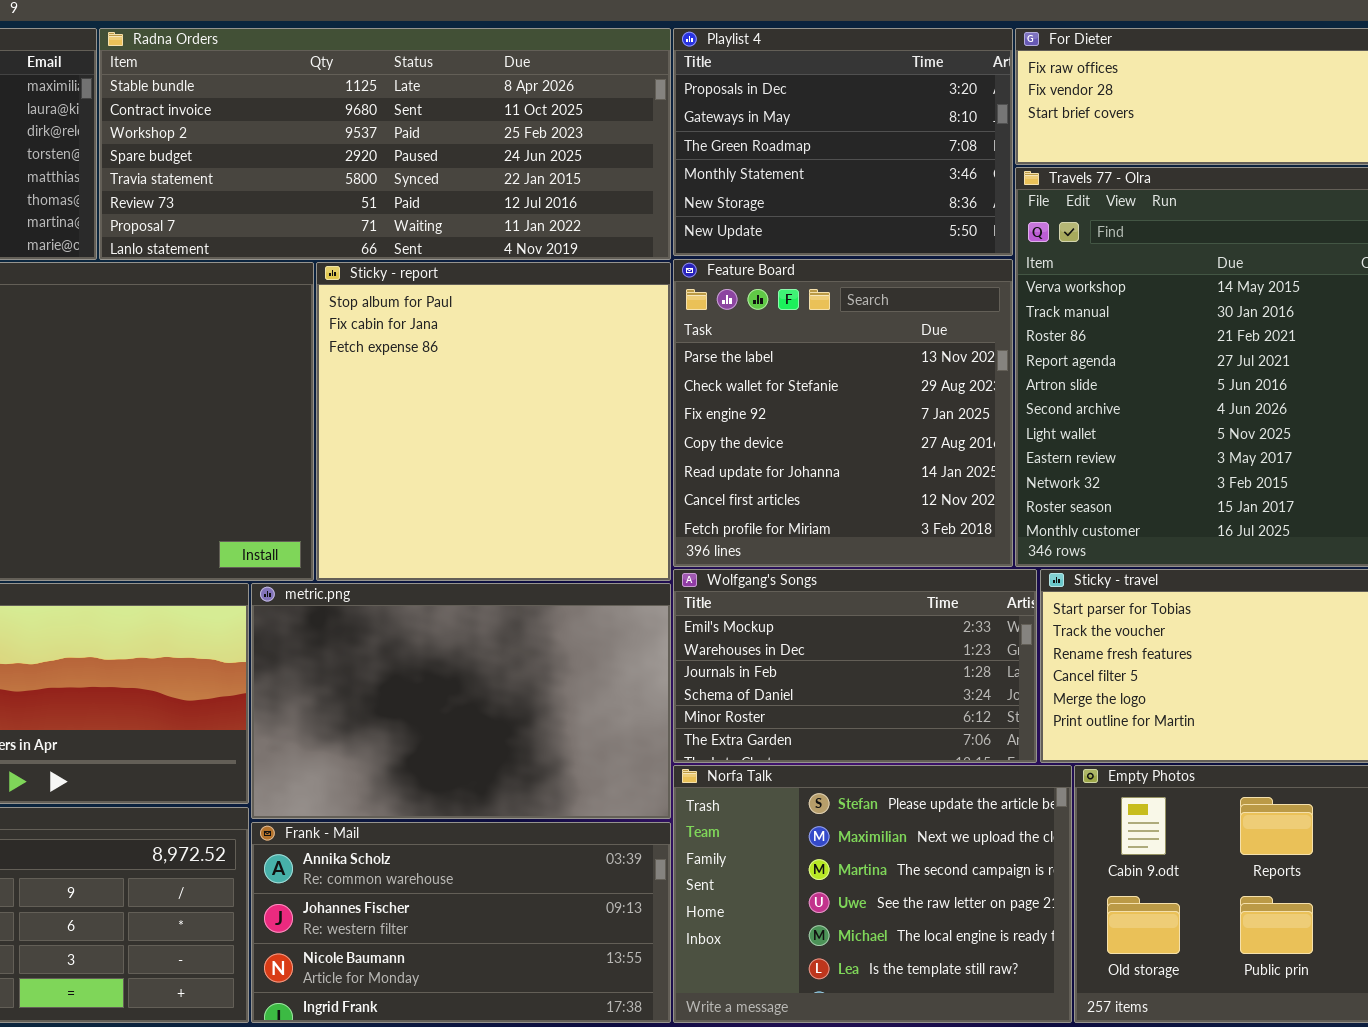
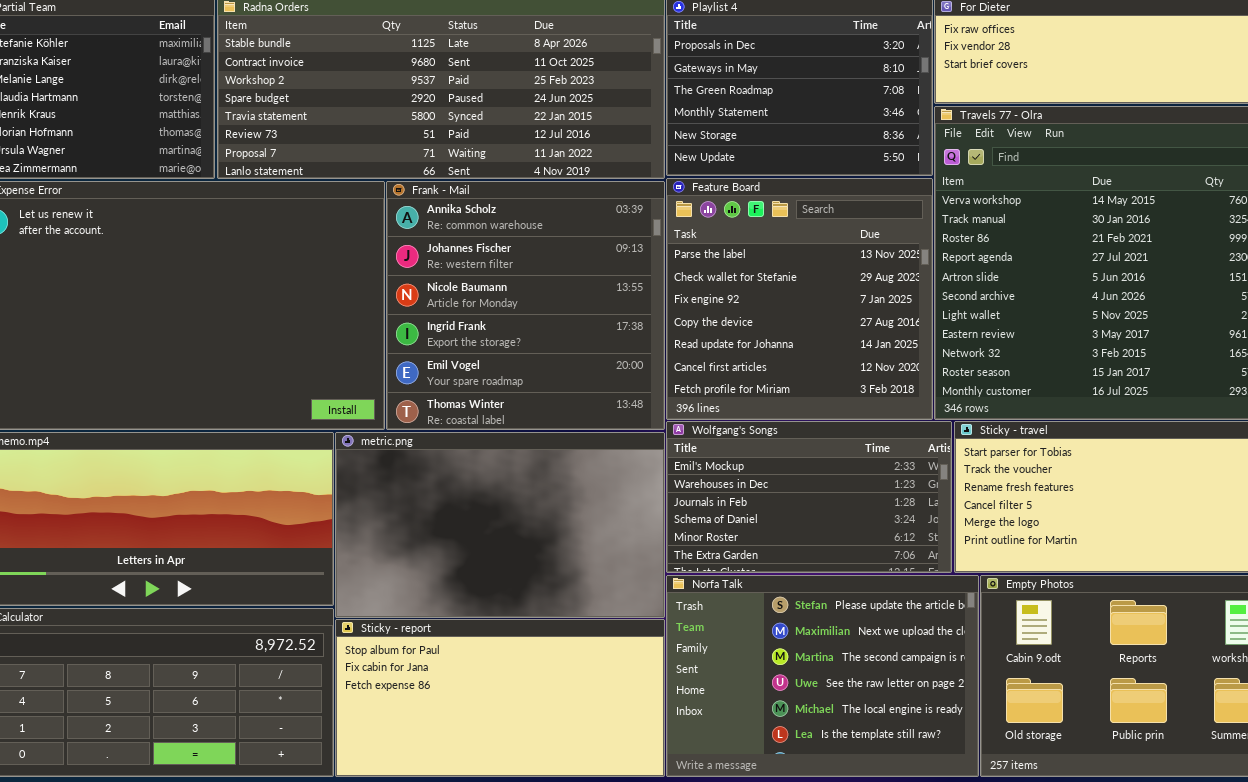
Sticky - report: [316,262,671,581] -> [335,619,665,777], moved, resized
Frank - Mail: [251,822,671,1023] -> [386,181,665,430], moved, resized

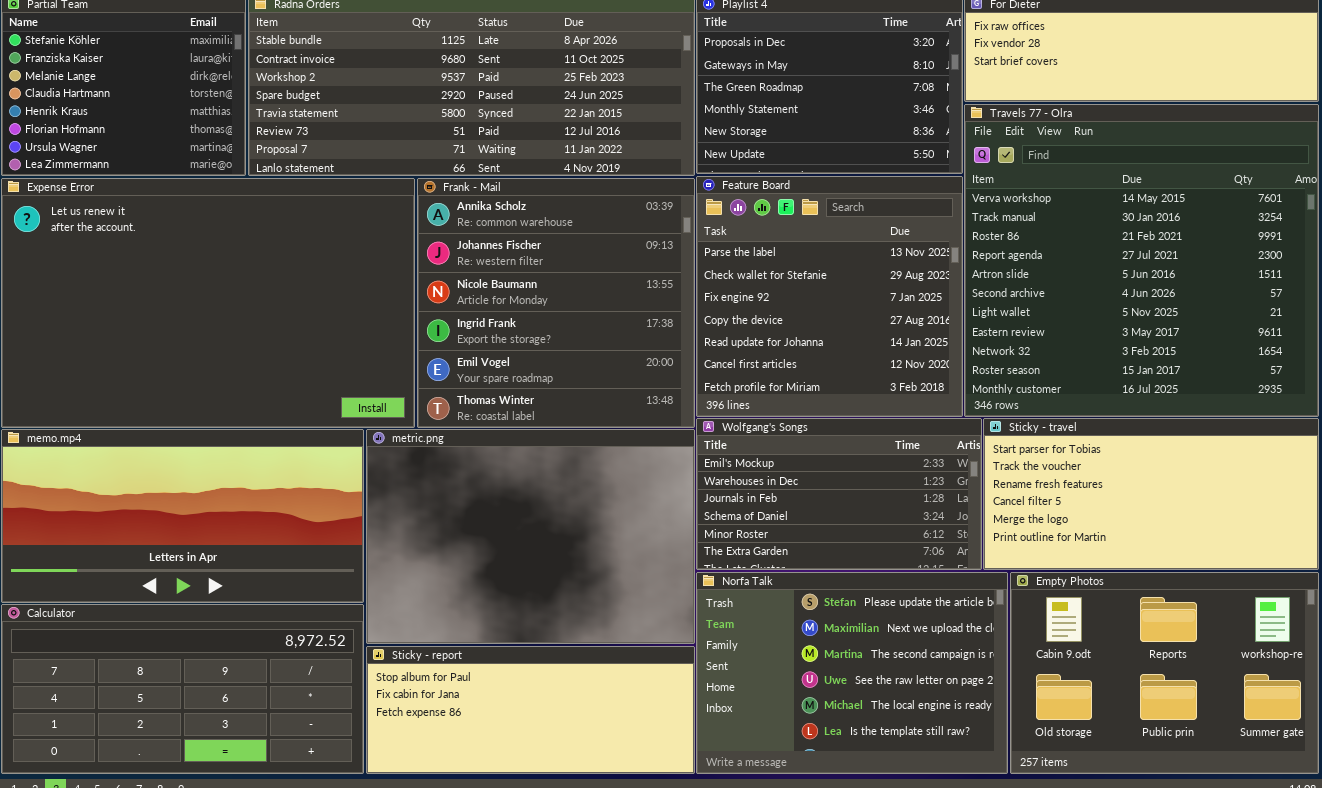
metric.png: [335,432,665,618] -> [366,429,695,644], resized
Sticky - report: [335,619,665,777] -> [366,646,695,774], resized

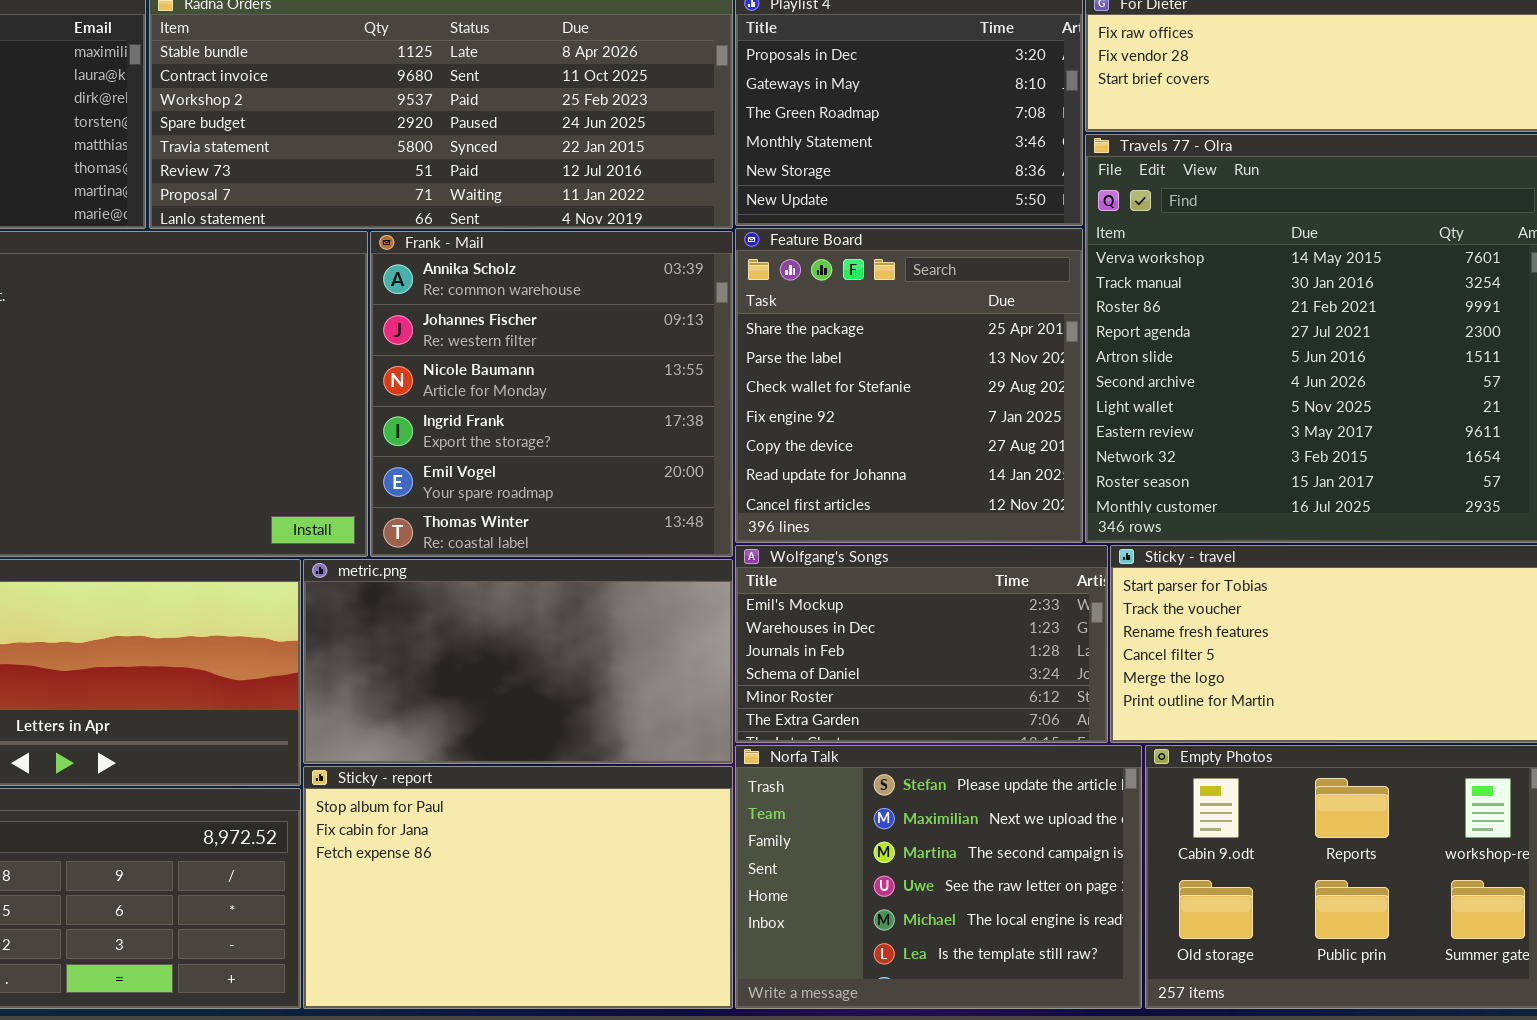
Feature Board: [696,176,963,417] -> [735,228,1083,543], scrolled up 1 row
metric.png: [366,429,695,644] -> [303,559,733,764], resized
Sticky - report: [366,646,695,774] -> [303,766,733,1009], resized

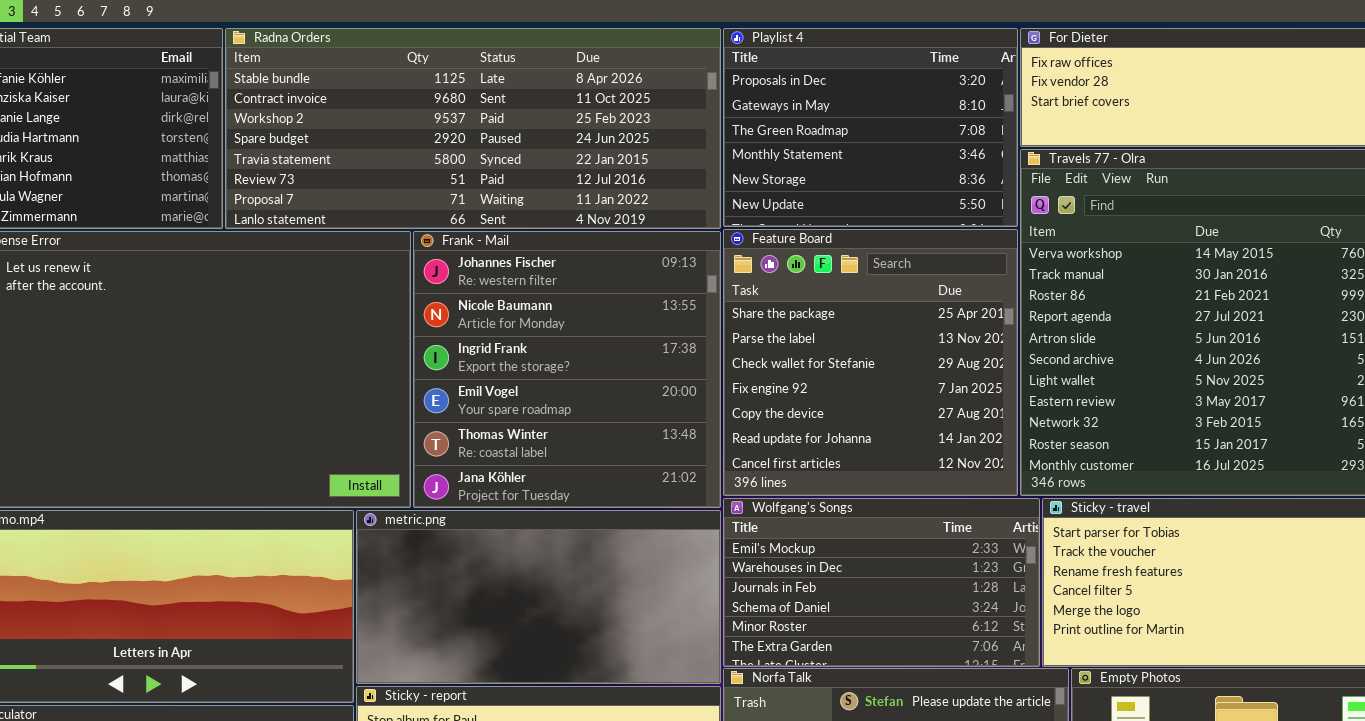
Frank - Mail: [370,231,733,557] -> [413,231,721,508], scrolled down 1 row

